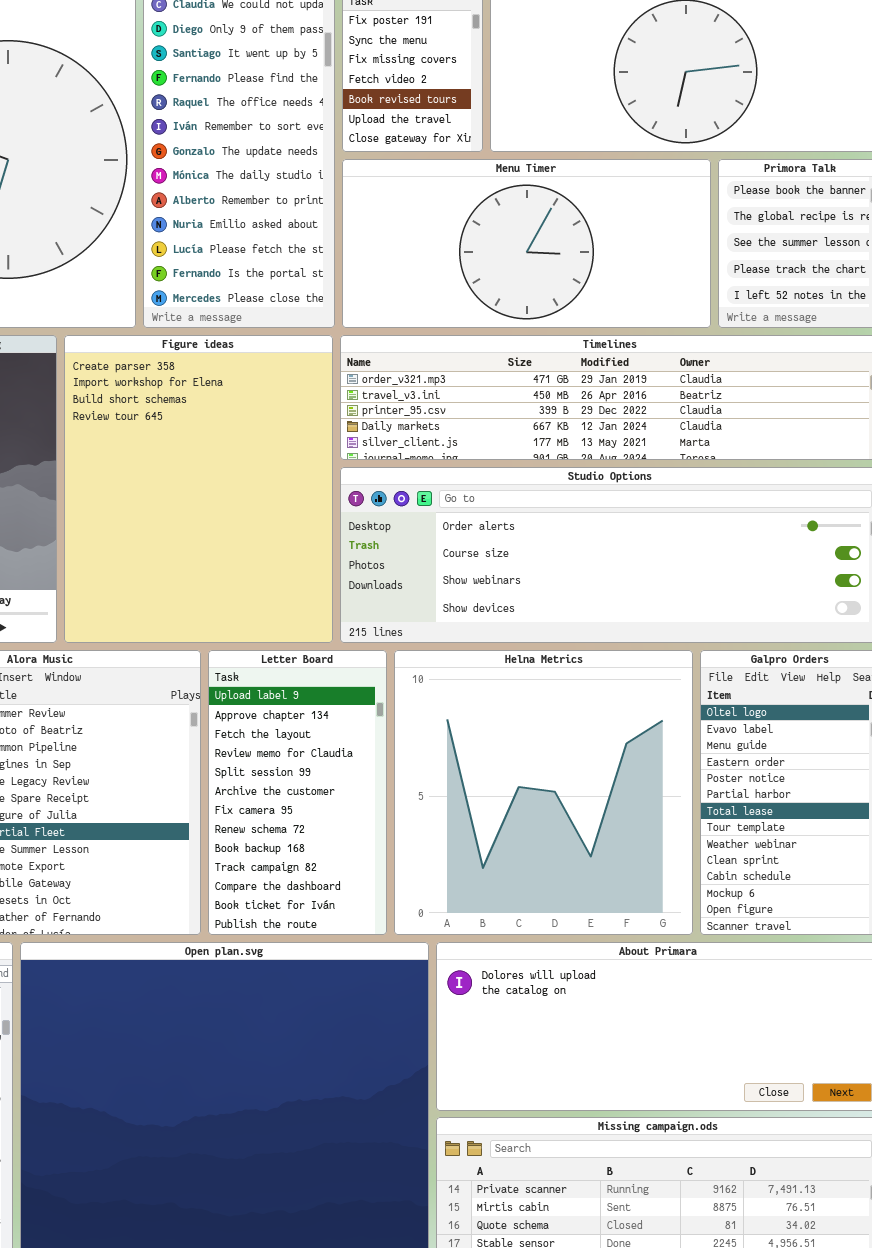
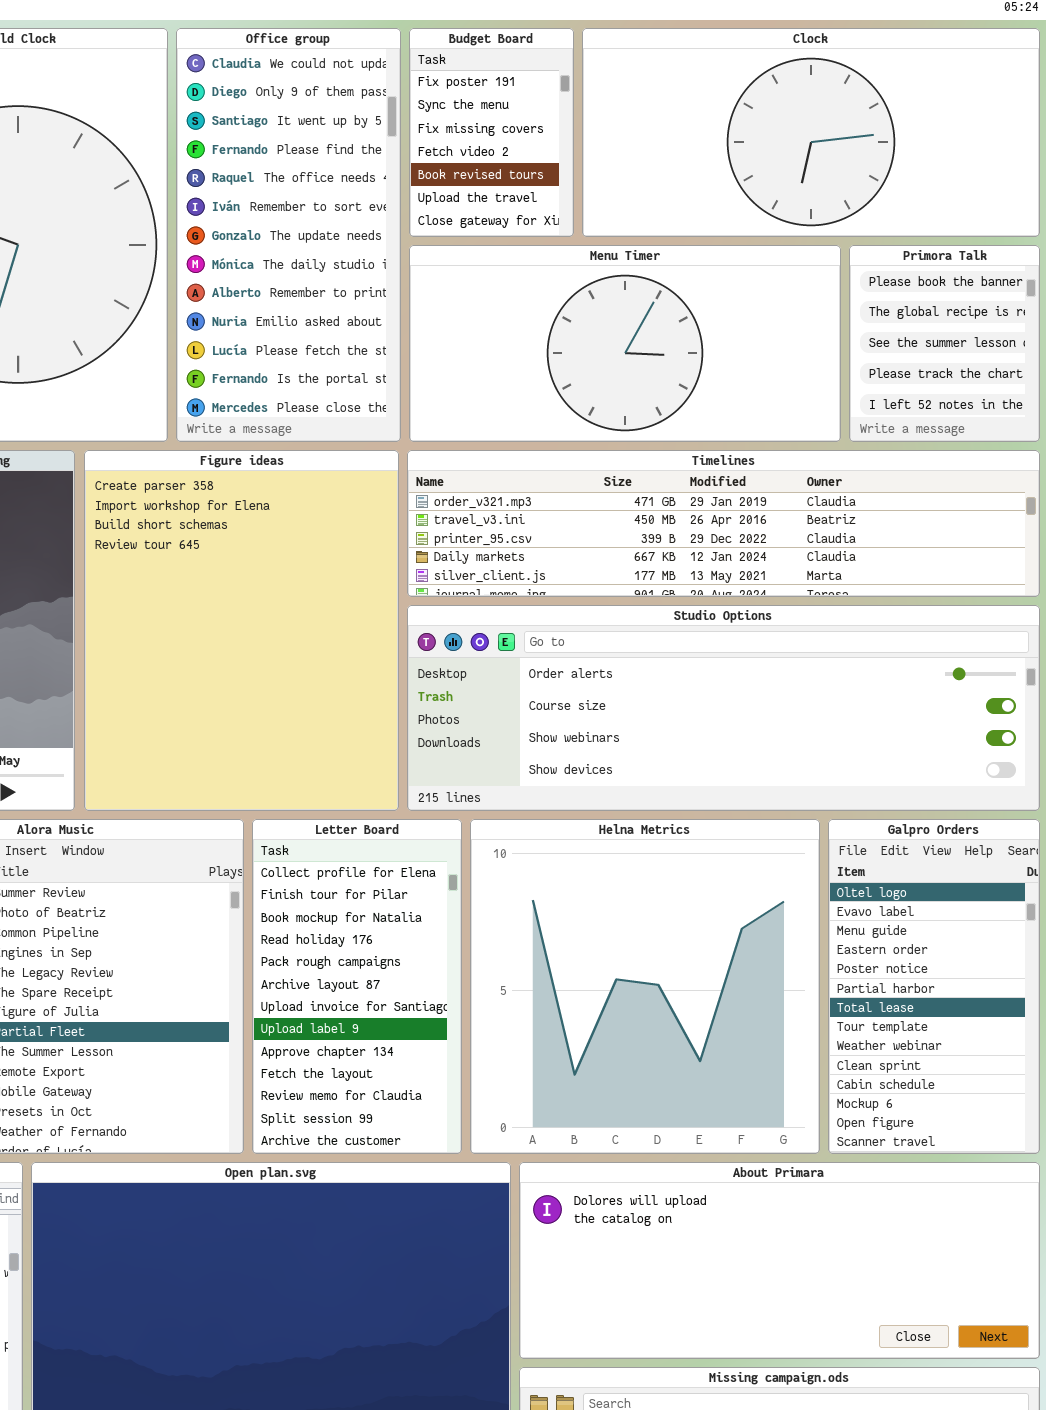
Letter Board: [208,650,387,935] -> [252,819,462,1154], scrolled up 7 rows

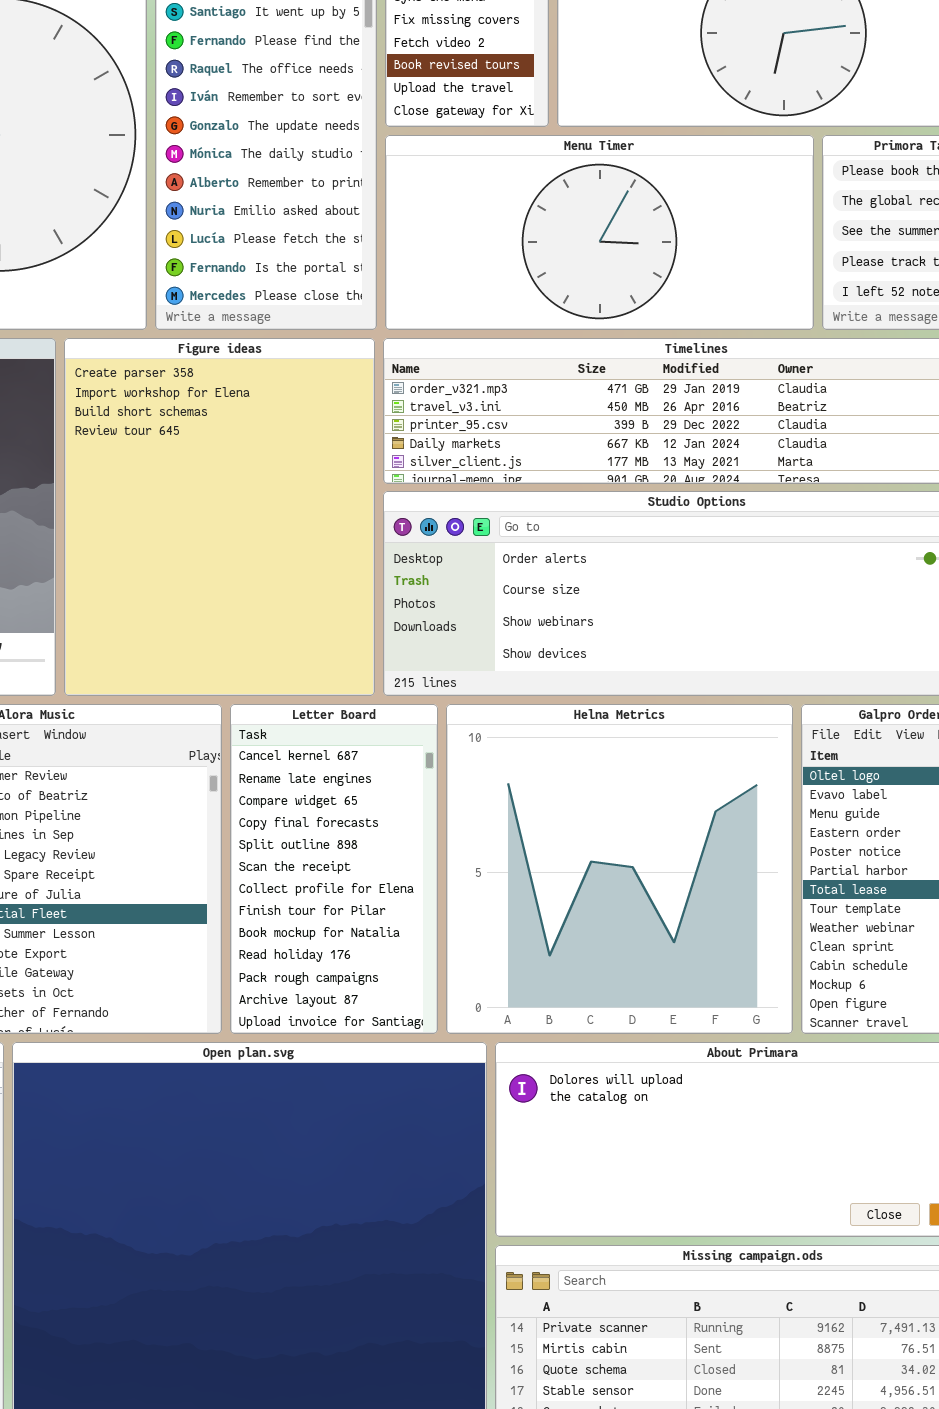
Letter Board: [252,819,462,1154] -> [230,704,438,1034], scrolled up 6 rows

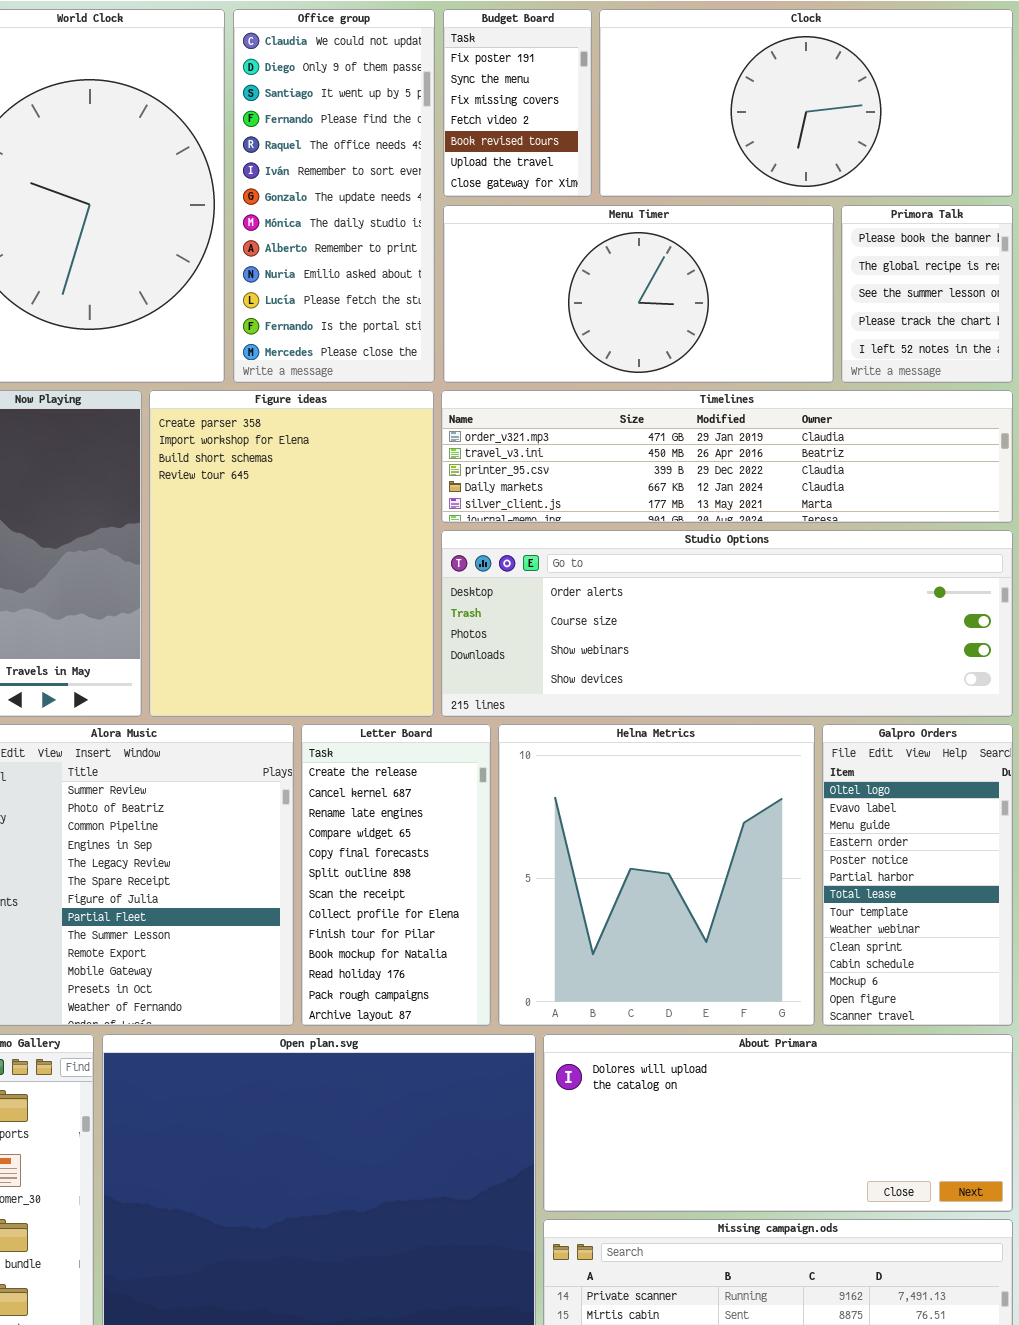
Letter Board: [230,704,438,1034] -> [301,724,491,1026], scrolled up 1 row

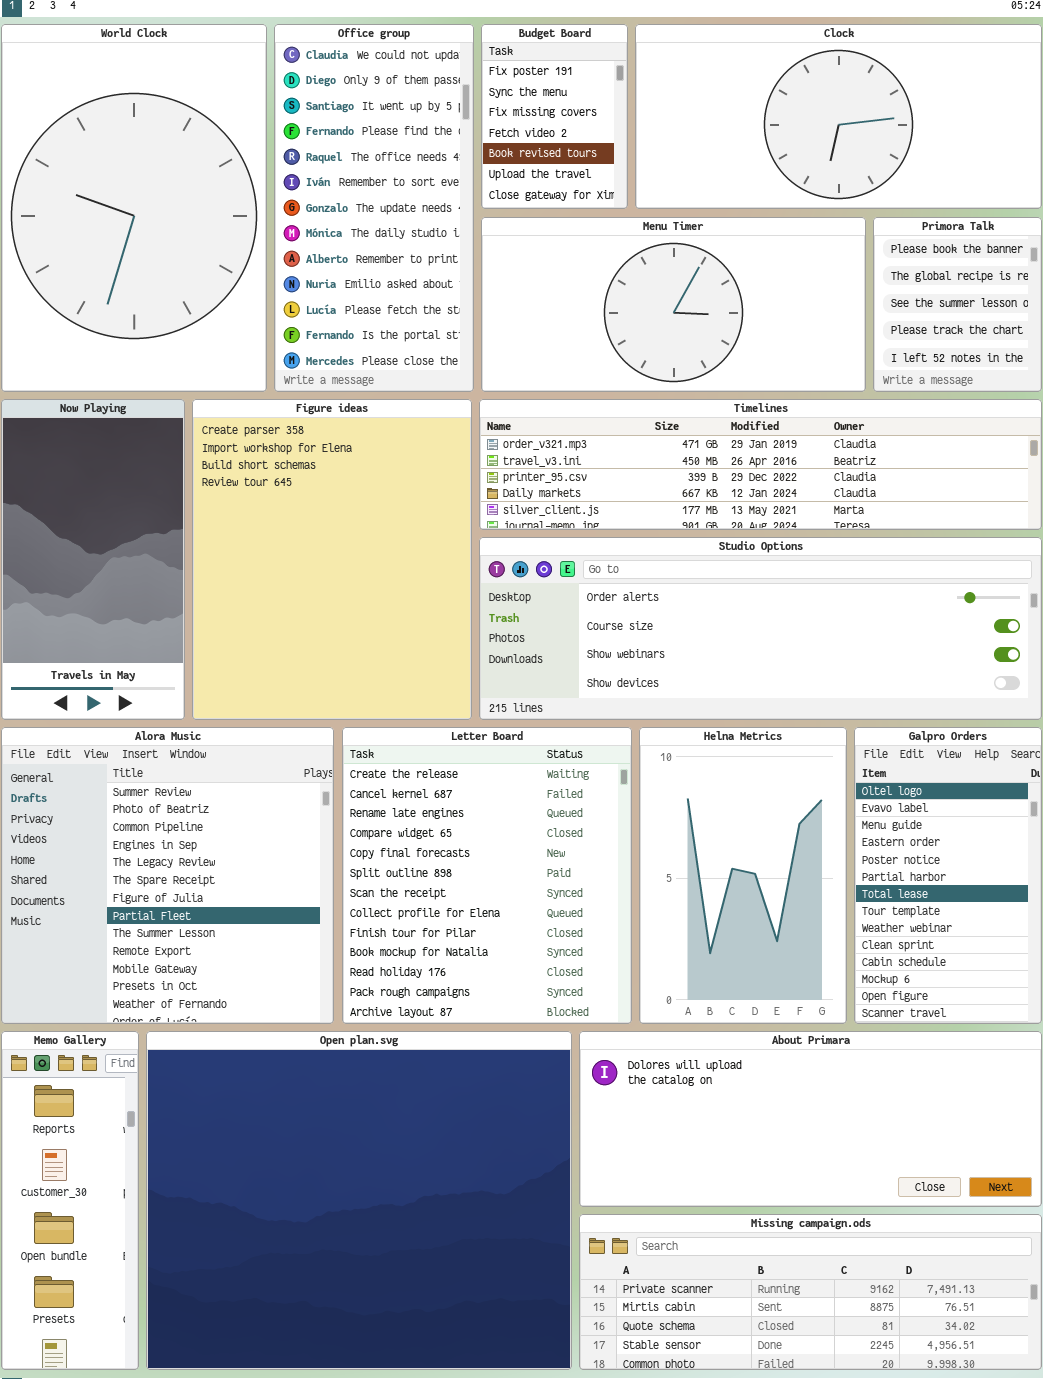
Letter Board: [301,724,491,1026] -> [342,727,632,1024], resized
Helna Metrics: [498,724,815,1026] -> [639,727,847,1024], resized

